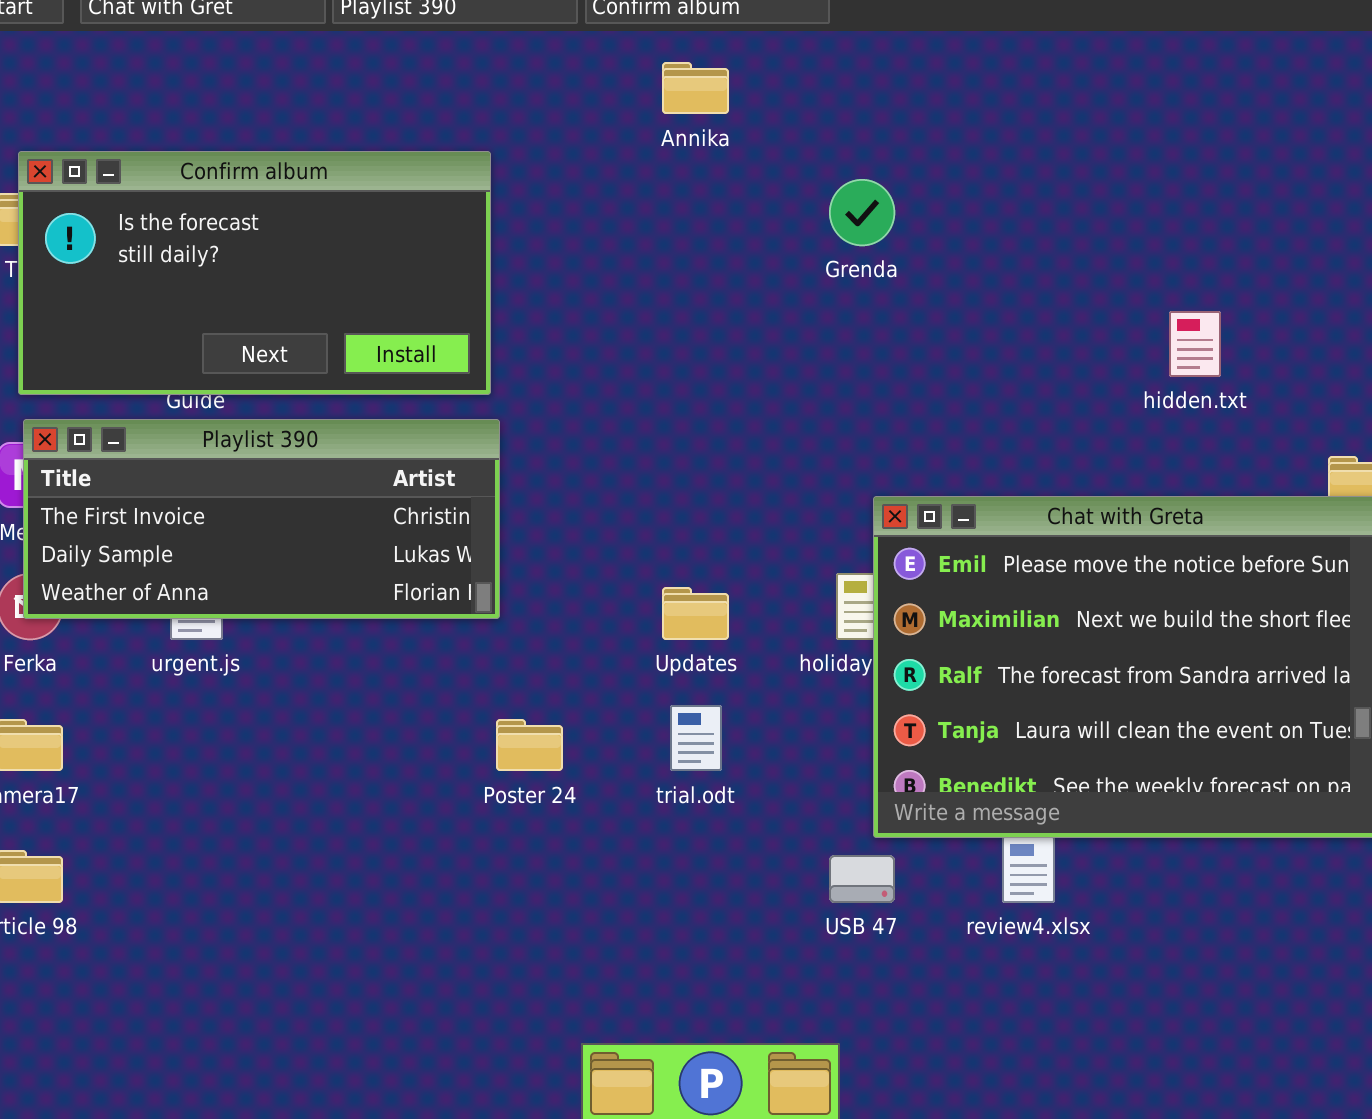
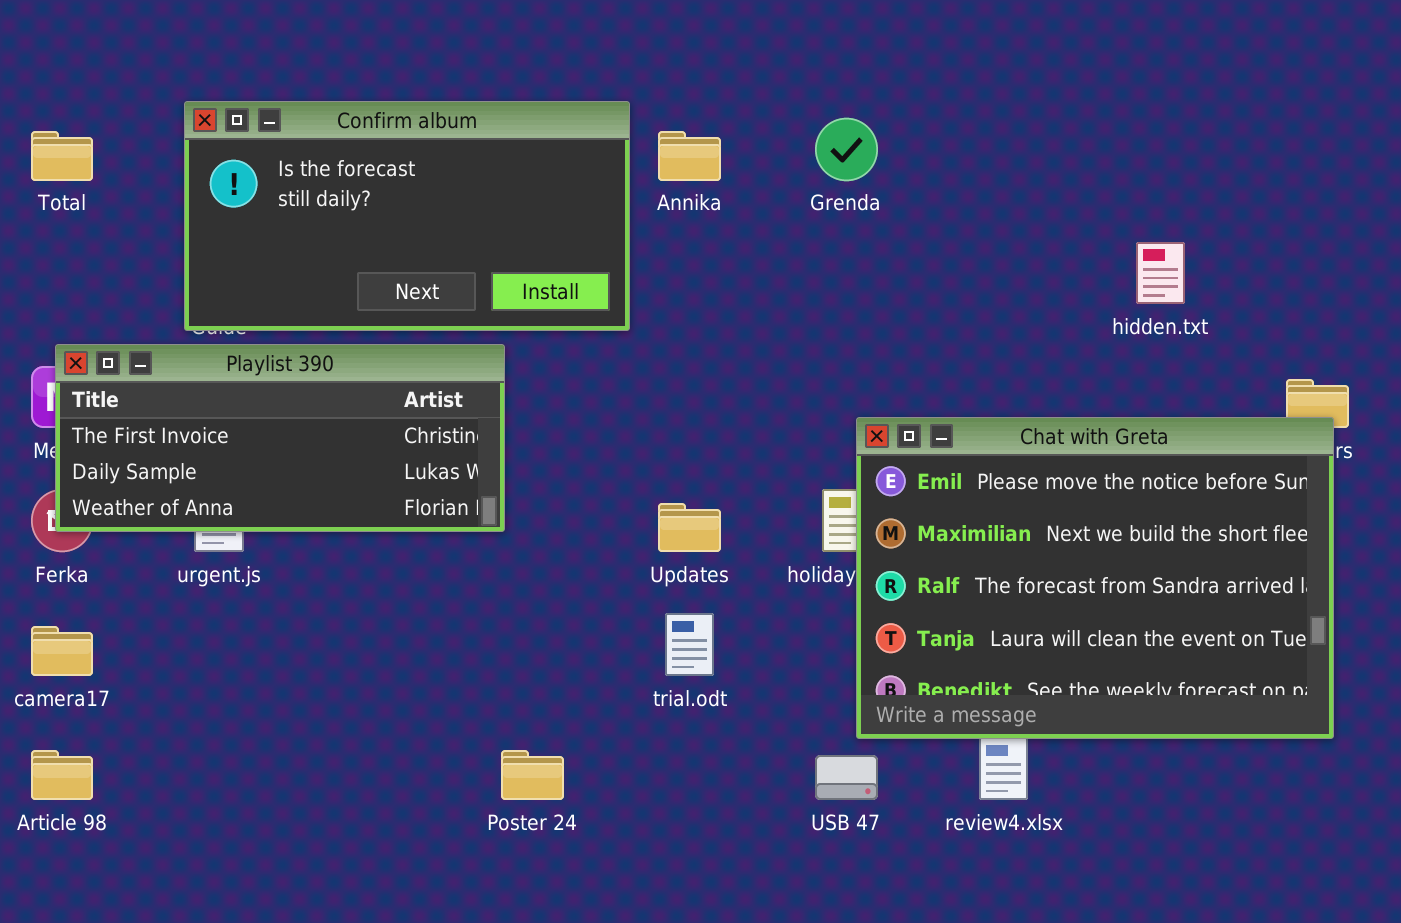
Annika: [662,62,729,114] -> [658,131,721,181], moved
Confirm album: [18,151,491,395] -> [184,101,630,331], moved
Poster 24: [496,719,563,771] -> [501,750,564,800], moved

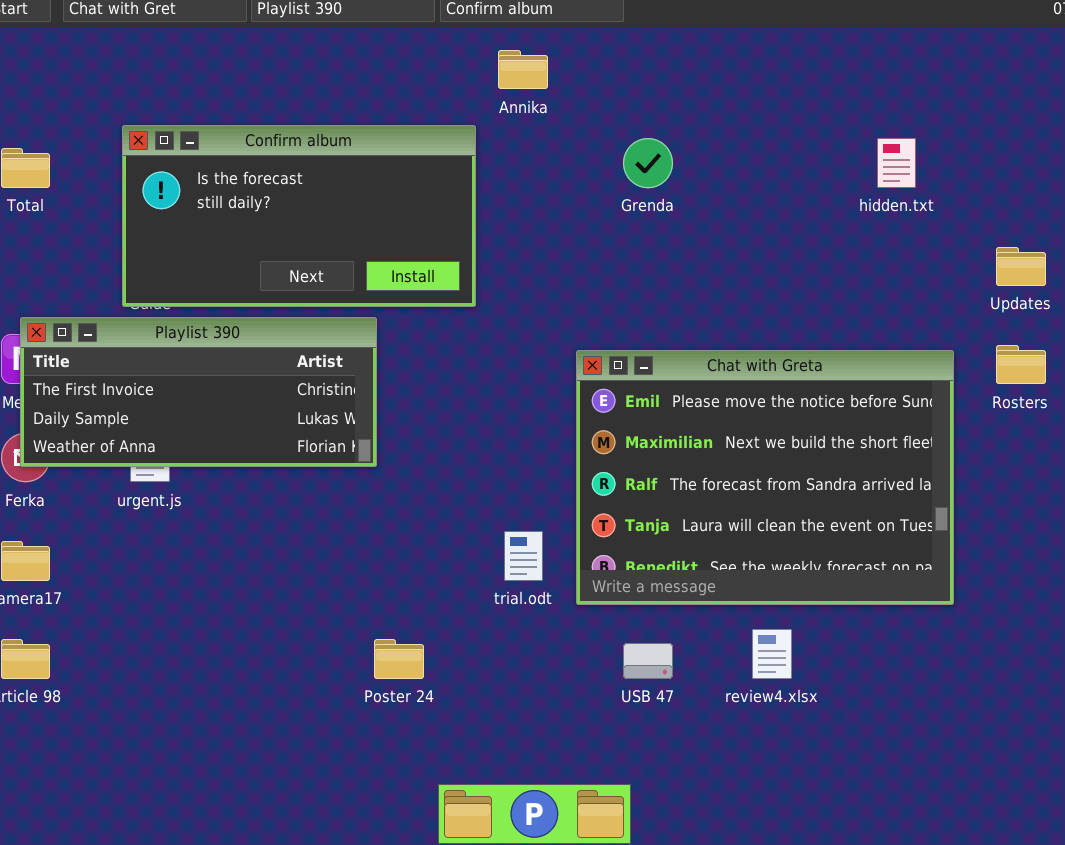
Annika: [658,131,721,181] -> [498,50,548,89], moved
hidden.txt: [1136,242,1185,304] -> [877,138,916,188], moved
Chat with Greta: [856,417,1334,739] -> [576,350,954,605], moved
Updates: [658,503,721,552] -> [996,247,1046,286], moved

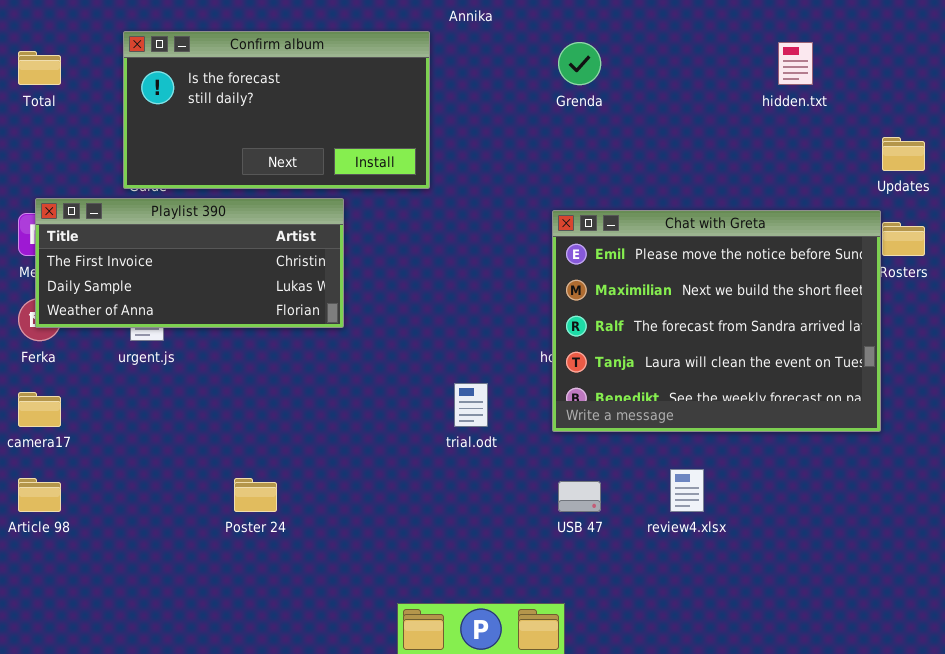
Chat with Greta: [576,350,954,605] -> [552,210,881,432], moved
Poster 24: [374,639,424,679] -> [234,478,277,512], moved

